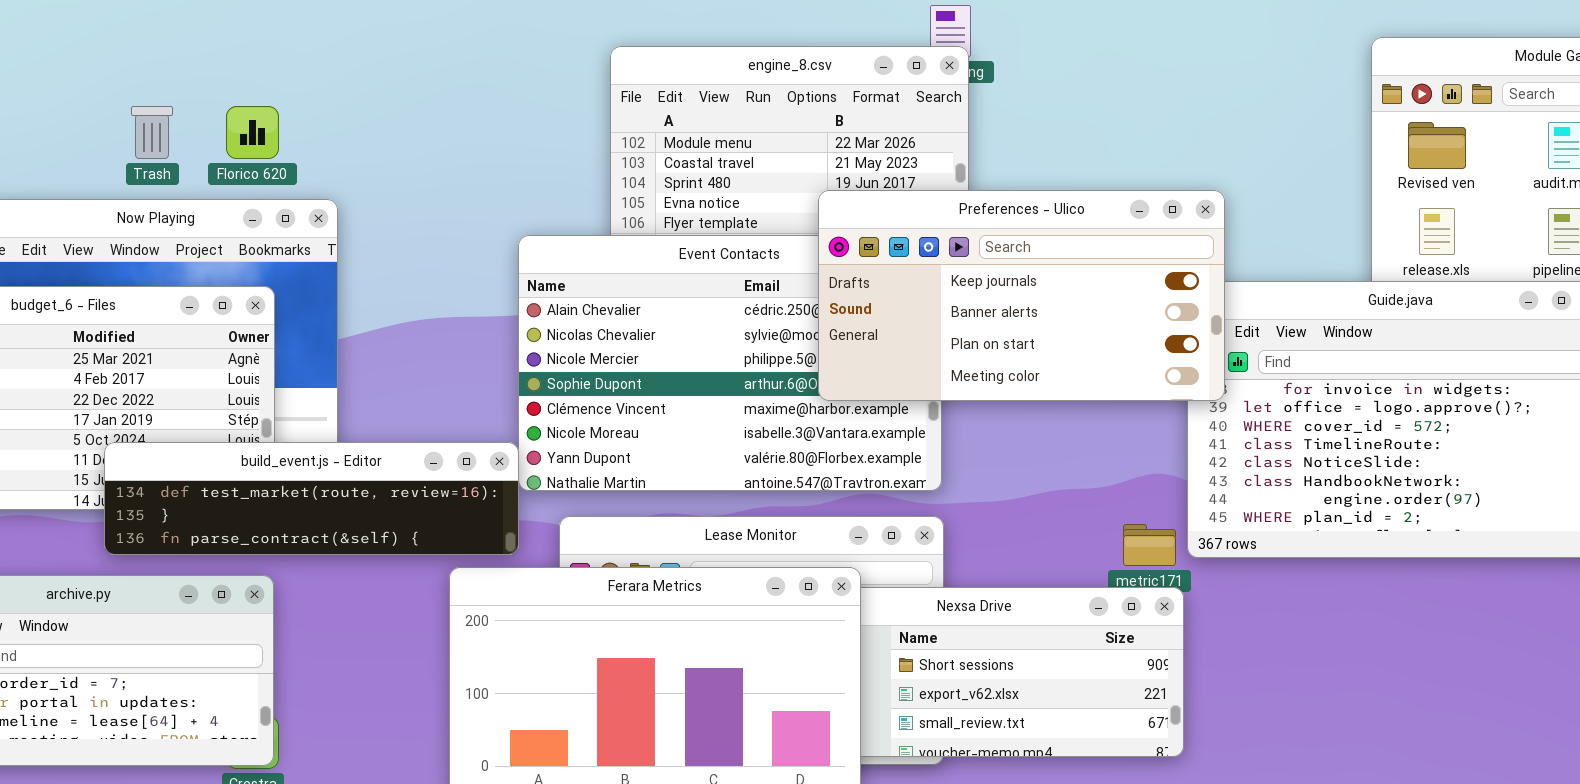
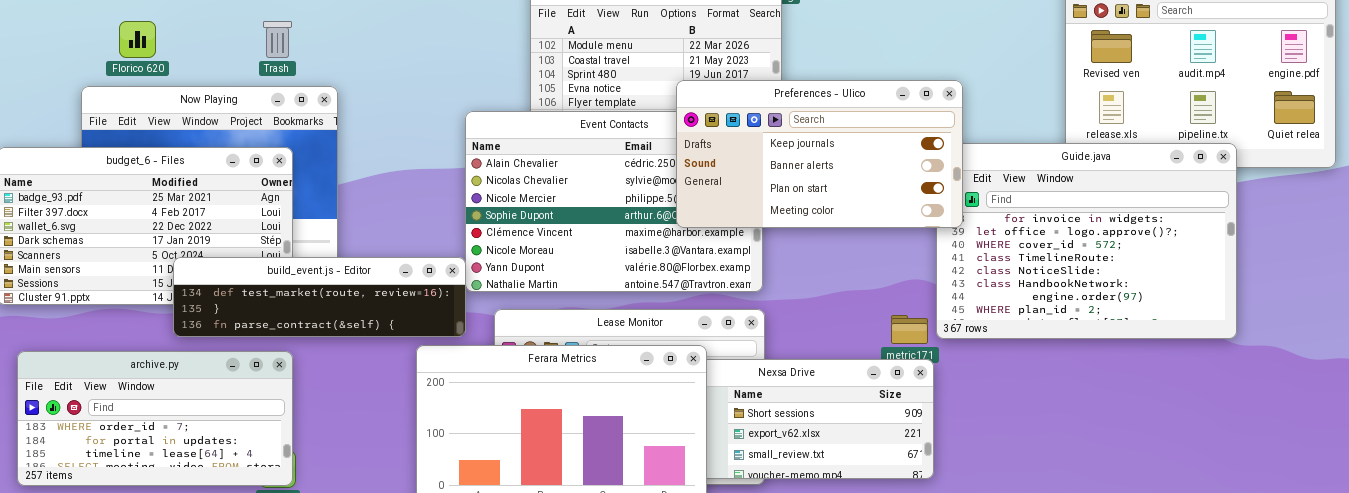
Trash: [131,106,173,159] -> [263,21,292,58], moved
Florico 620: [226,106,279,159] -> [119,21,156,58], moved

